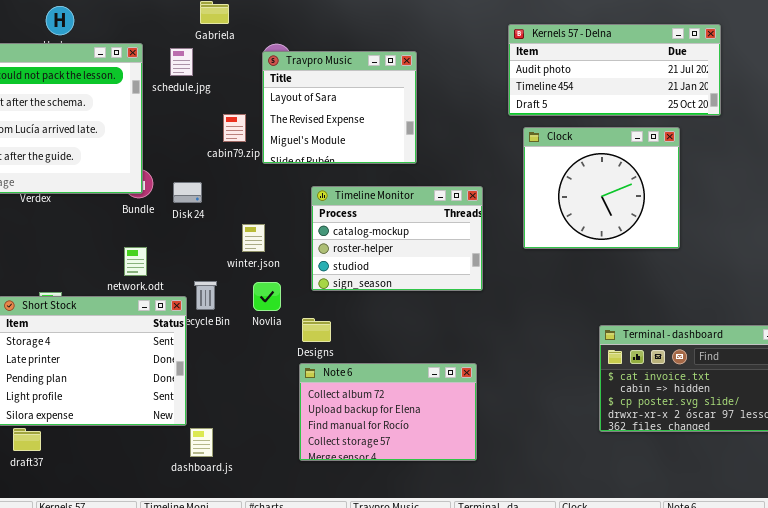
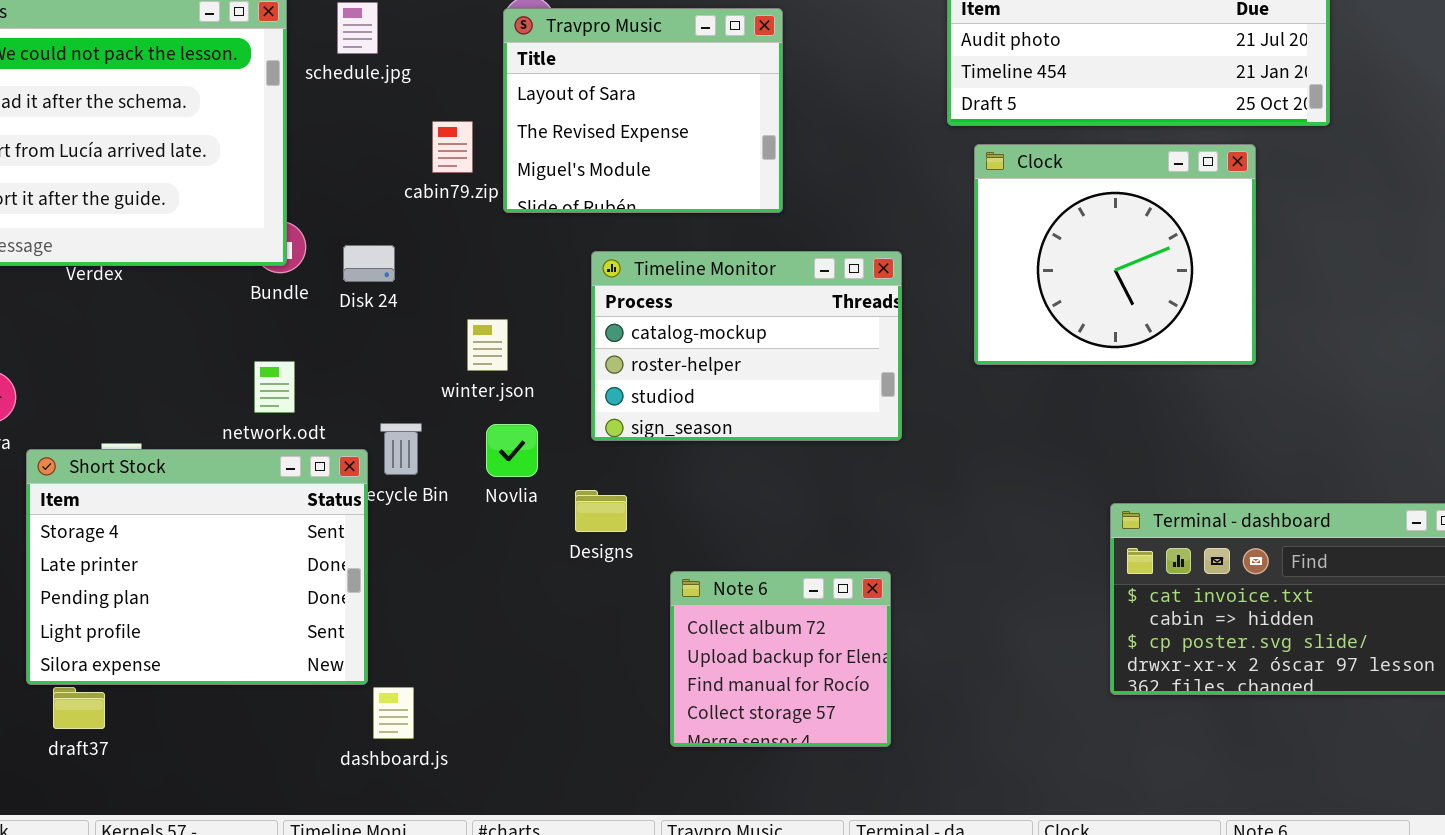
Note 6: [299,363,477,461] -> [670,571,891,747], resized

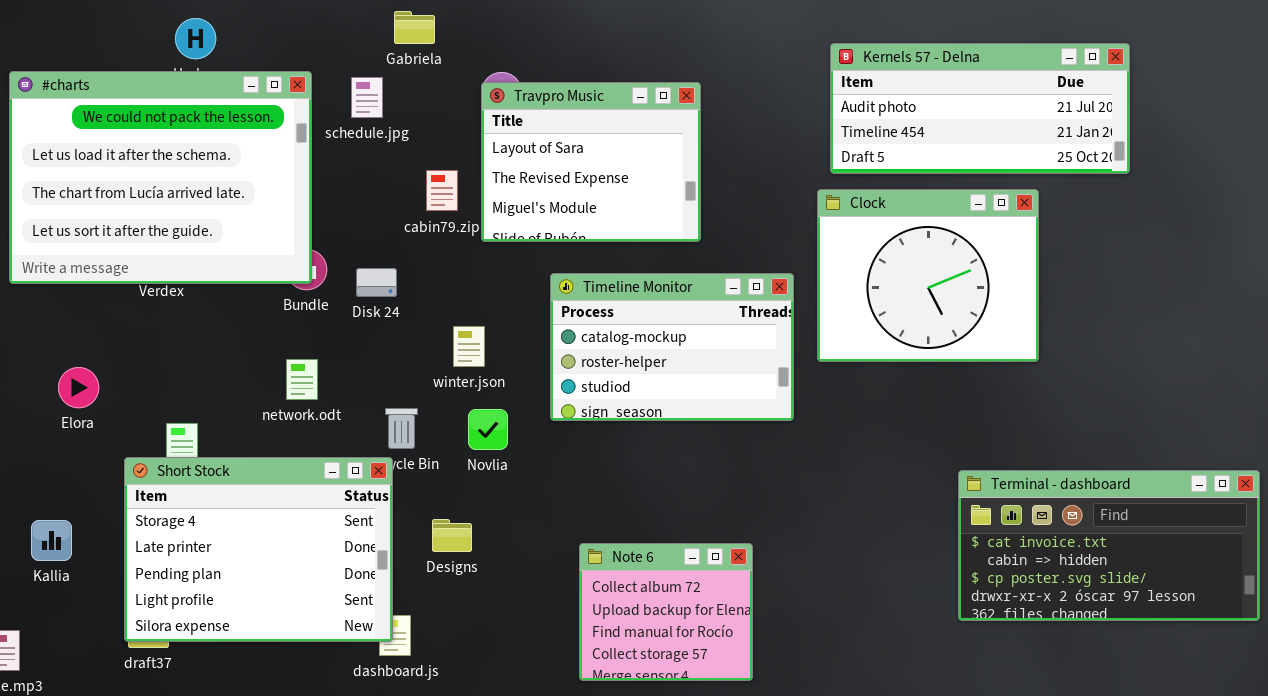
Clock: [974,144,1256,365] -> [817,189,1039,362], moved
Short Stock: [26,449,368,685] -> [124,457,393,642], moved
Designs: [575,490,627,532] -> [432,519,472,552], moved
Note 6: [670,571,891,747] -> [579,543,753,681], moved

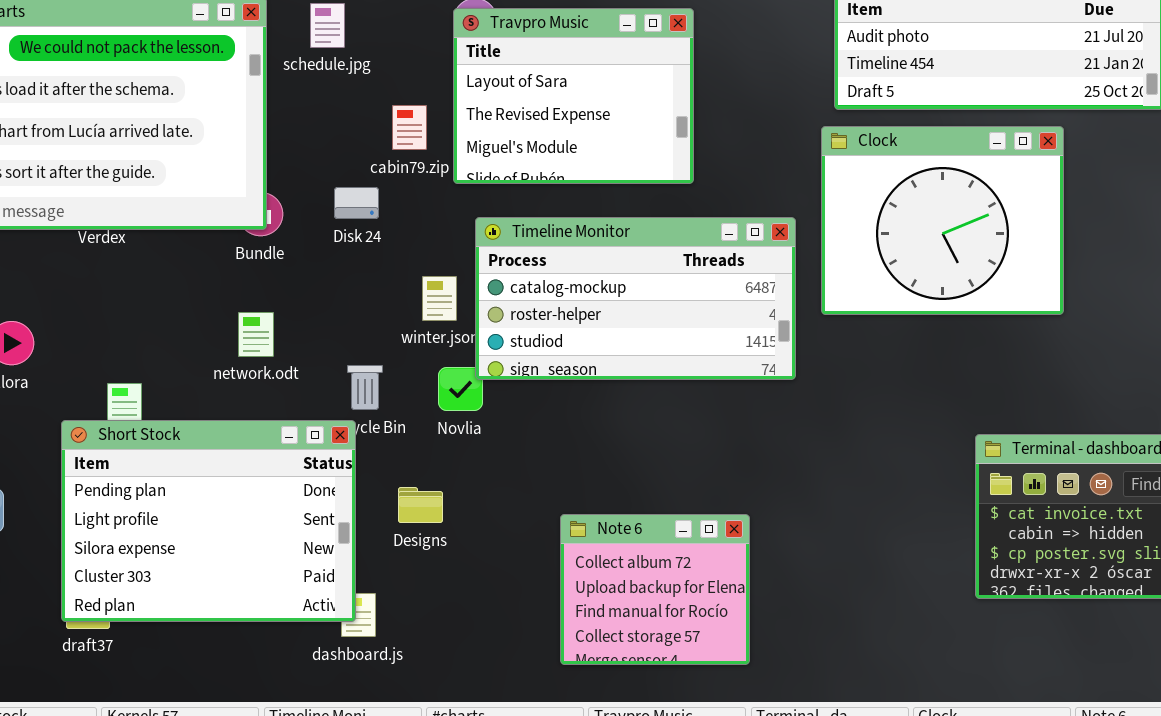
Disk 24: [356,268,397,297] -> [334,187,379,219], moved
Timeline Monitor: [550,273,794,421] -> [475,217,796,380], resized
Short Stock: [124,457,393,642] -> [61,420,356,622], scrolled down 2 rows

